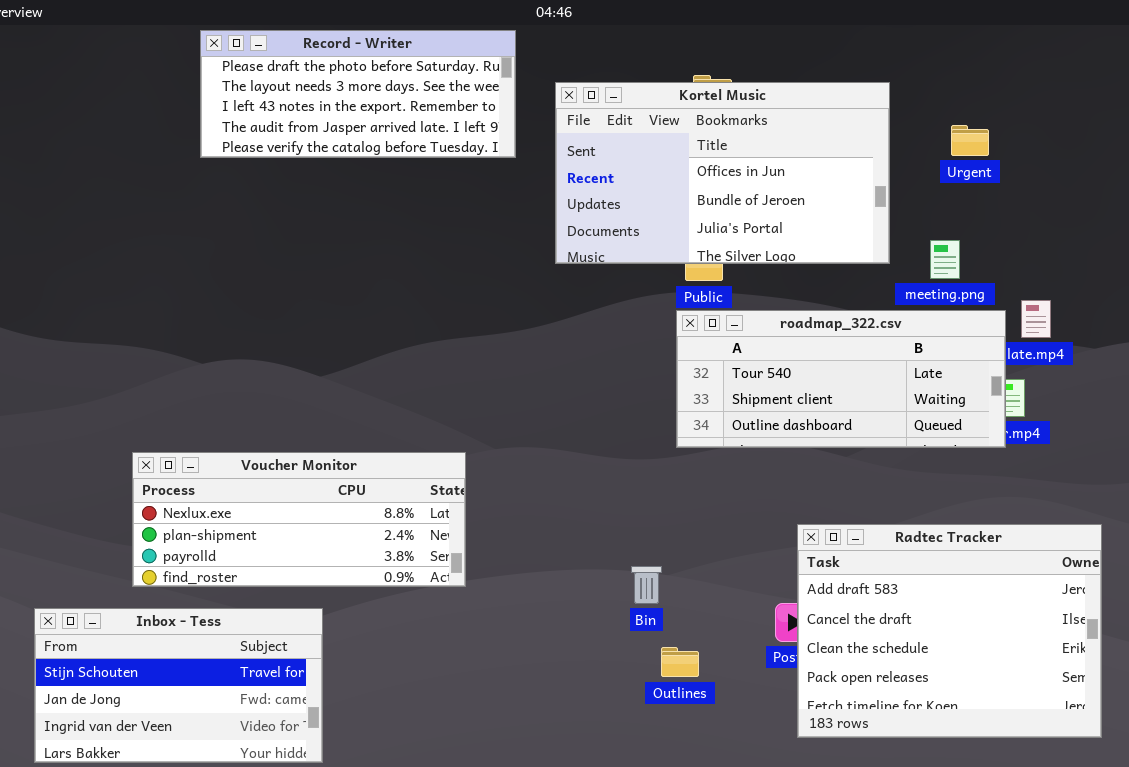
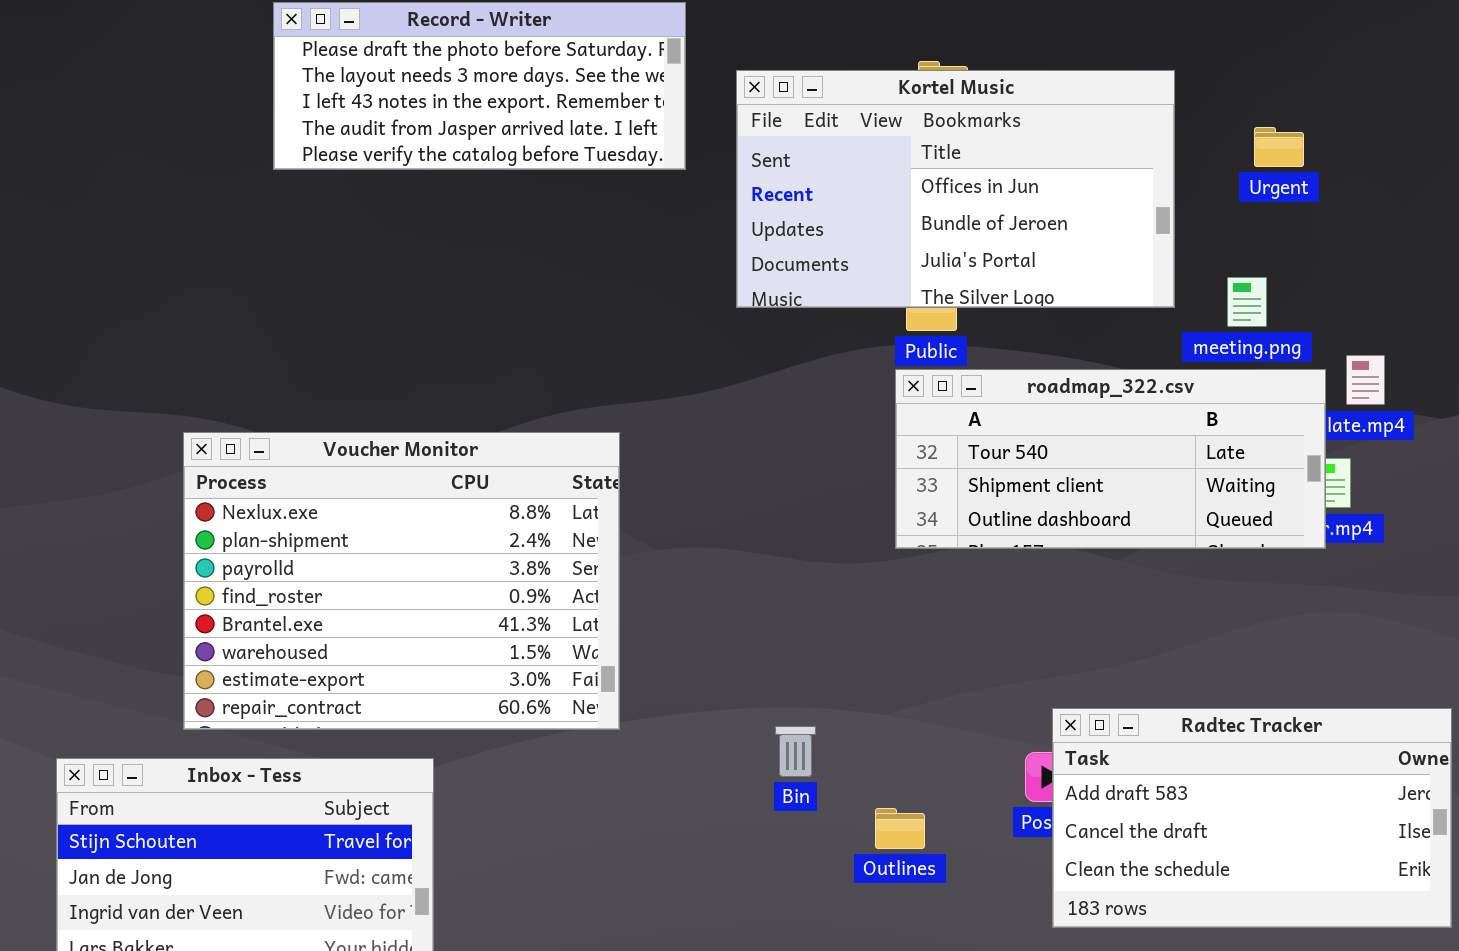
Voucher Monitor: [132,452,466,587] -> [183,432,620,730], resized
Radtec Tracker: [797,524,1102,738] -> [1052,708,1452,928], resized
Bin: [631,566,662,604] -> [775,726,816,777], moved

